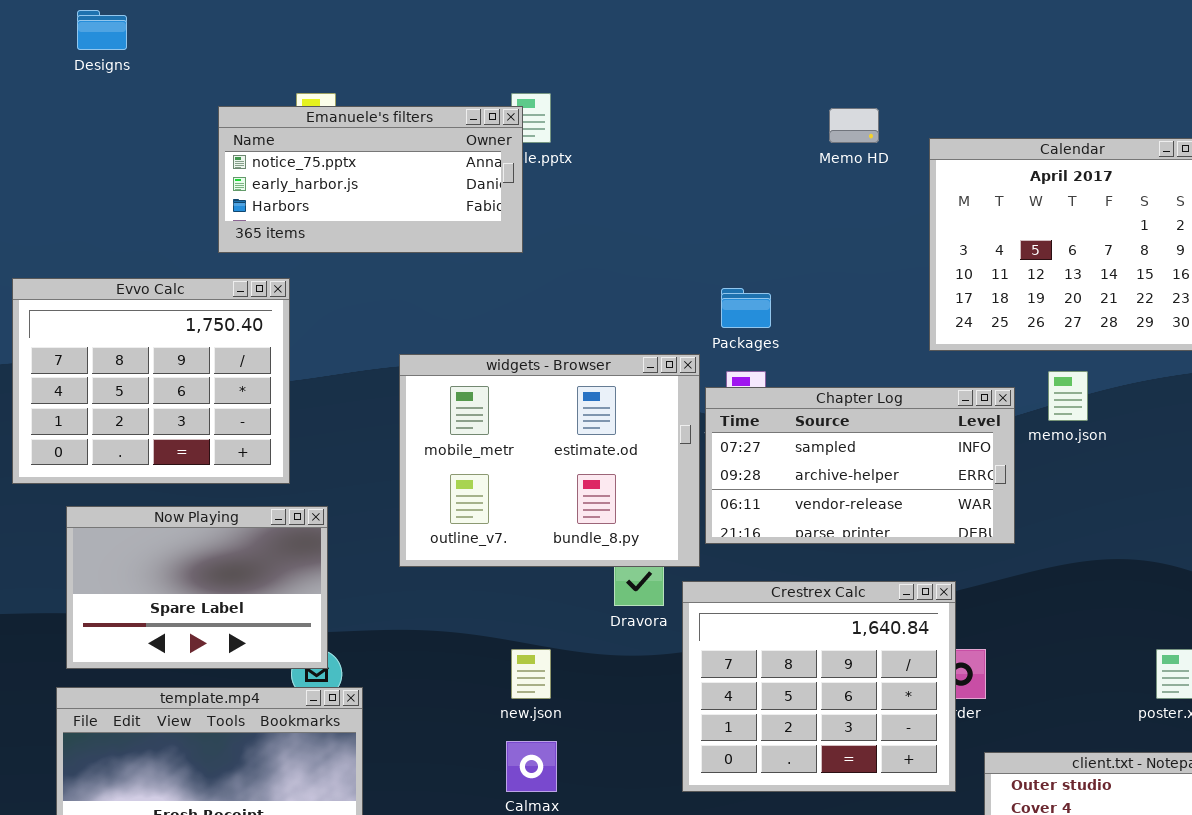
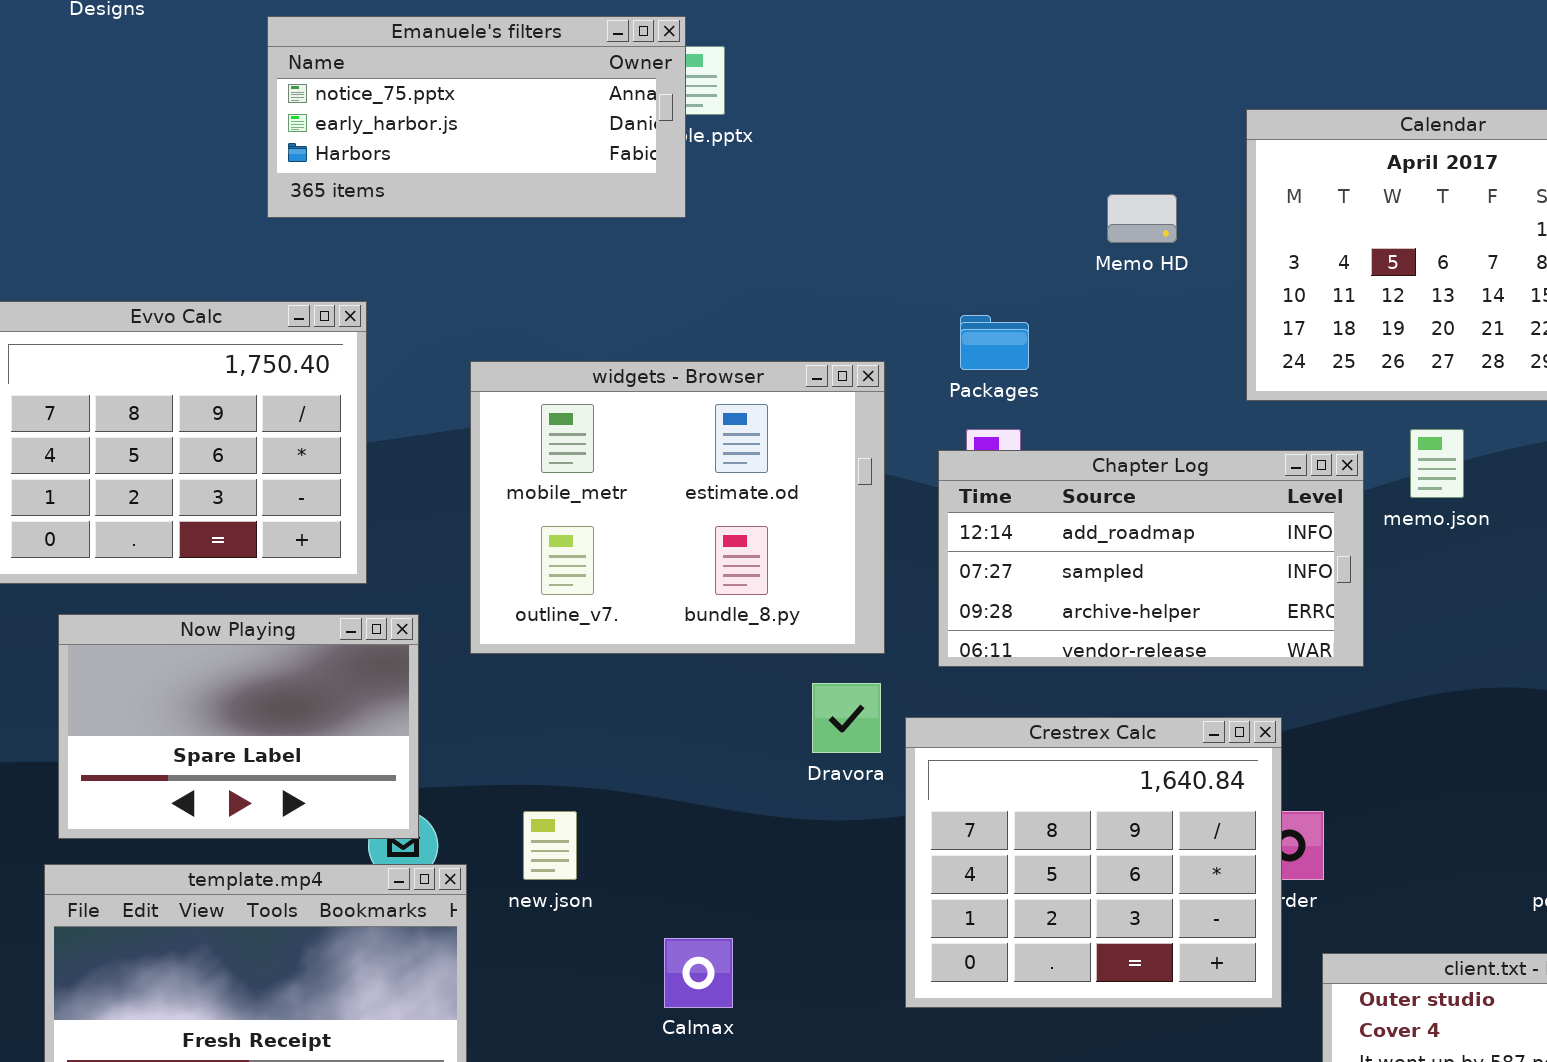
Emanuele's filters: [218,106,523,253] -> [267,16,686,218], moved
Memo HD: [829,108,879,143] -> [1107,194,1177,243], moved
widgets - Browser: [399,354,700,567] -> [470,361,885,654], moved
Chapter Log: [705,387,1015,544] -> [938,450,1364,667], scrolled up 1 row
new.json: [511,649,551,699] -> [523,811,577,880], moved

